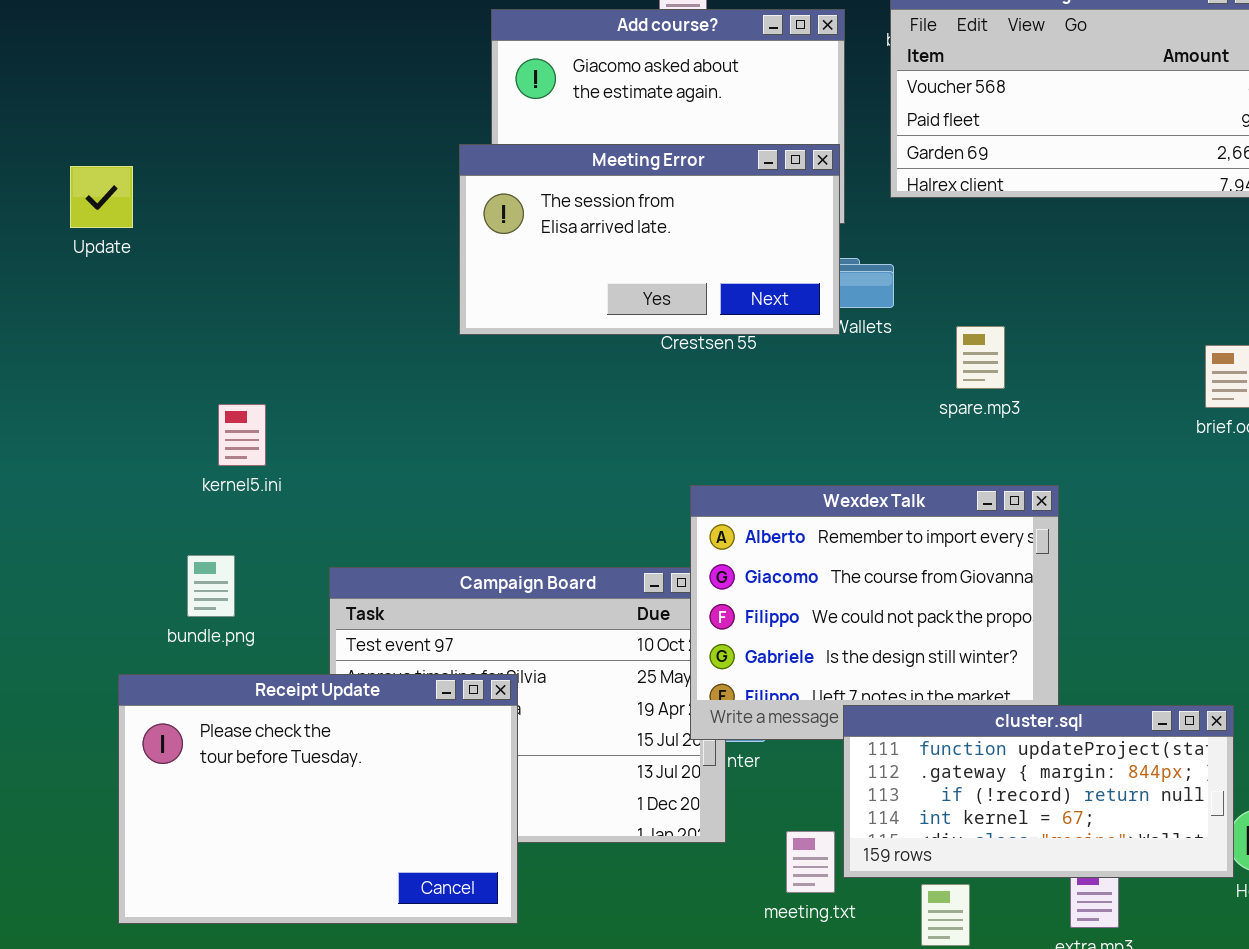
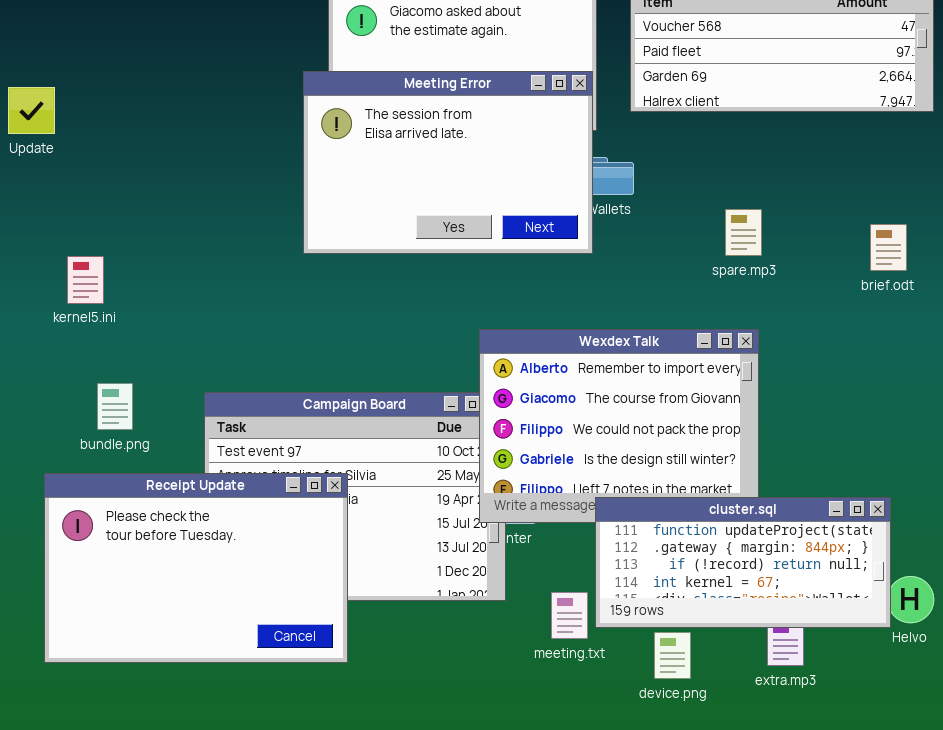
Meeting Error: [459,144,840,335] -> [303,71,593,254], resized
spare.mp3: [956,326,1005,389] -> [725,209,762,256], moved
kernel5.ini: [218,404,266,466] -> [67,256,104,304], moved

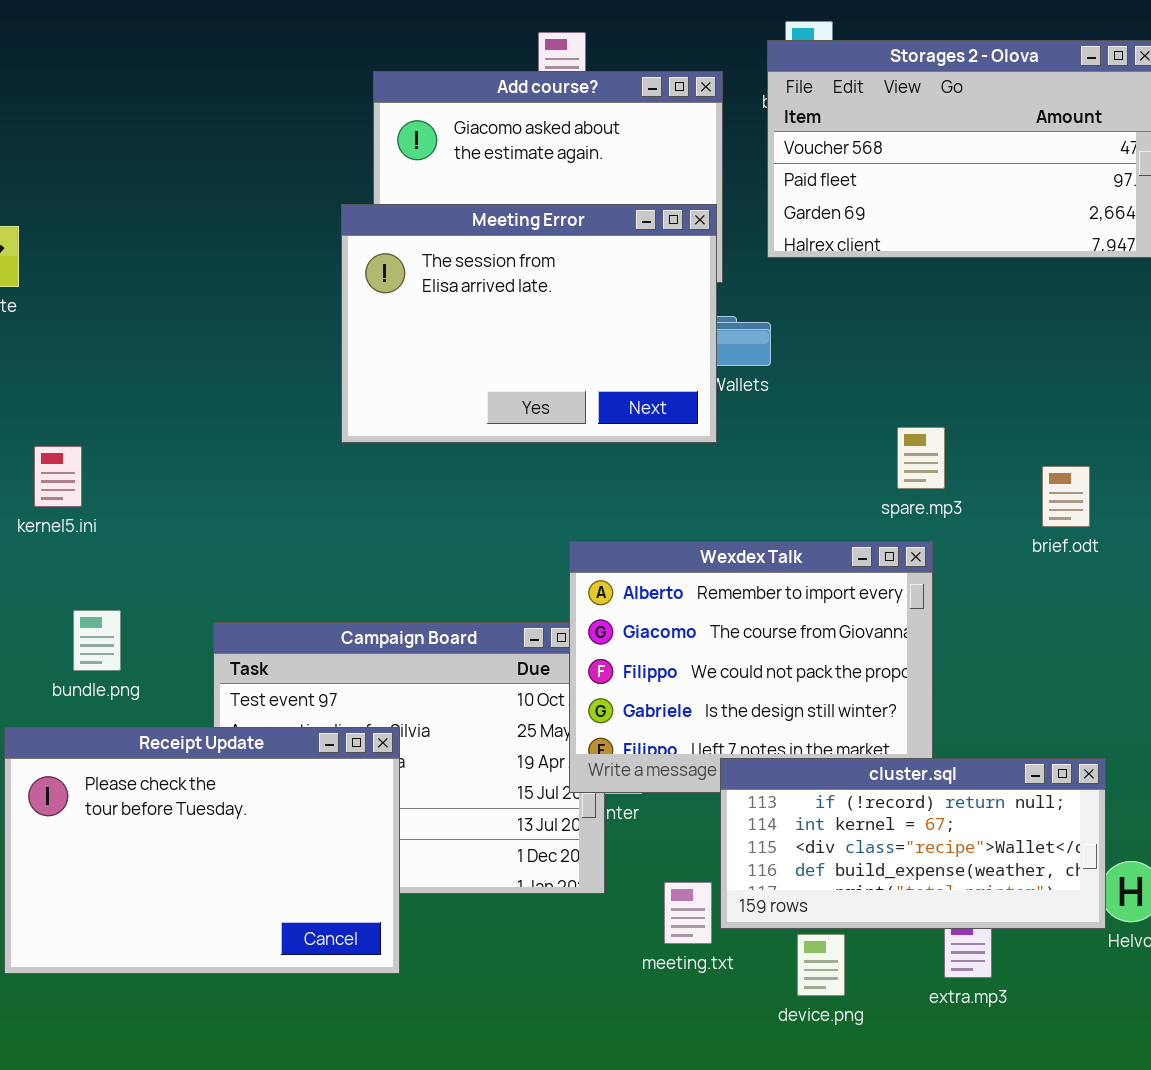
spare.mp3: [725,209,762,256] -> [897,427,945,489], moved
brief.odt: [870,224,907,271] -> [1042,466,1090,527], moved
cluster.sql: [595,497,891,628] -> [720,758,1106,929], scrolled down 2 rows

